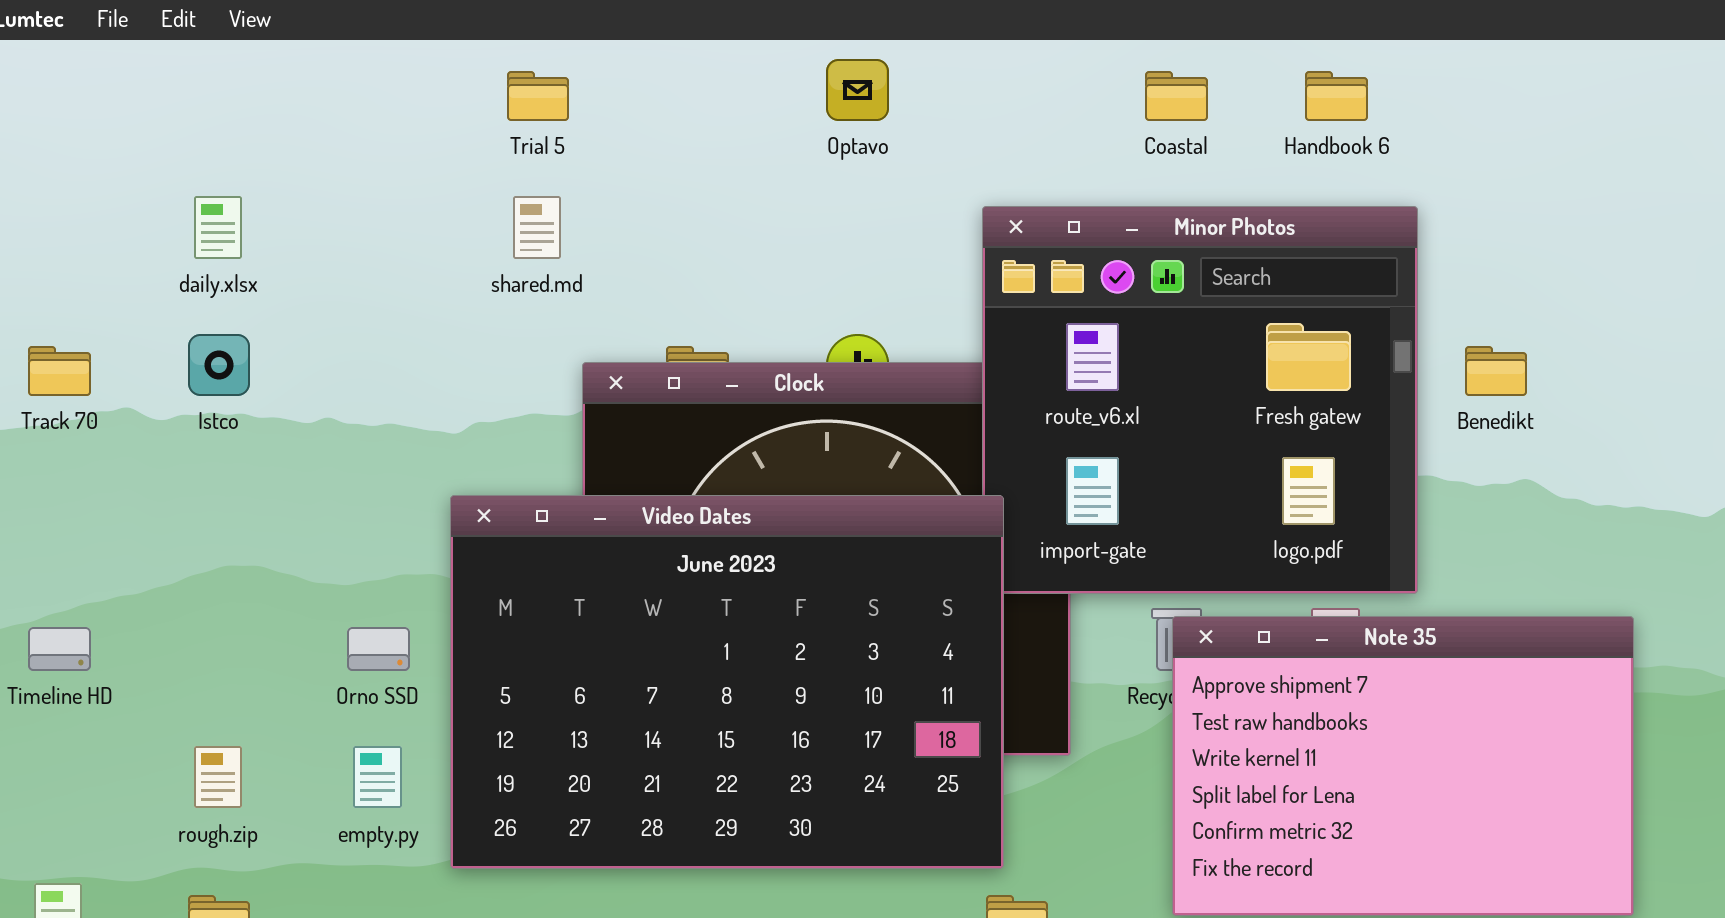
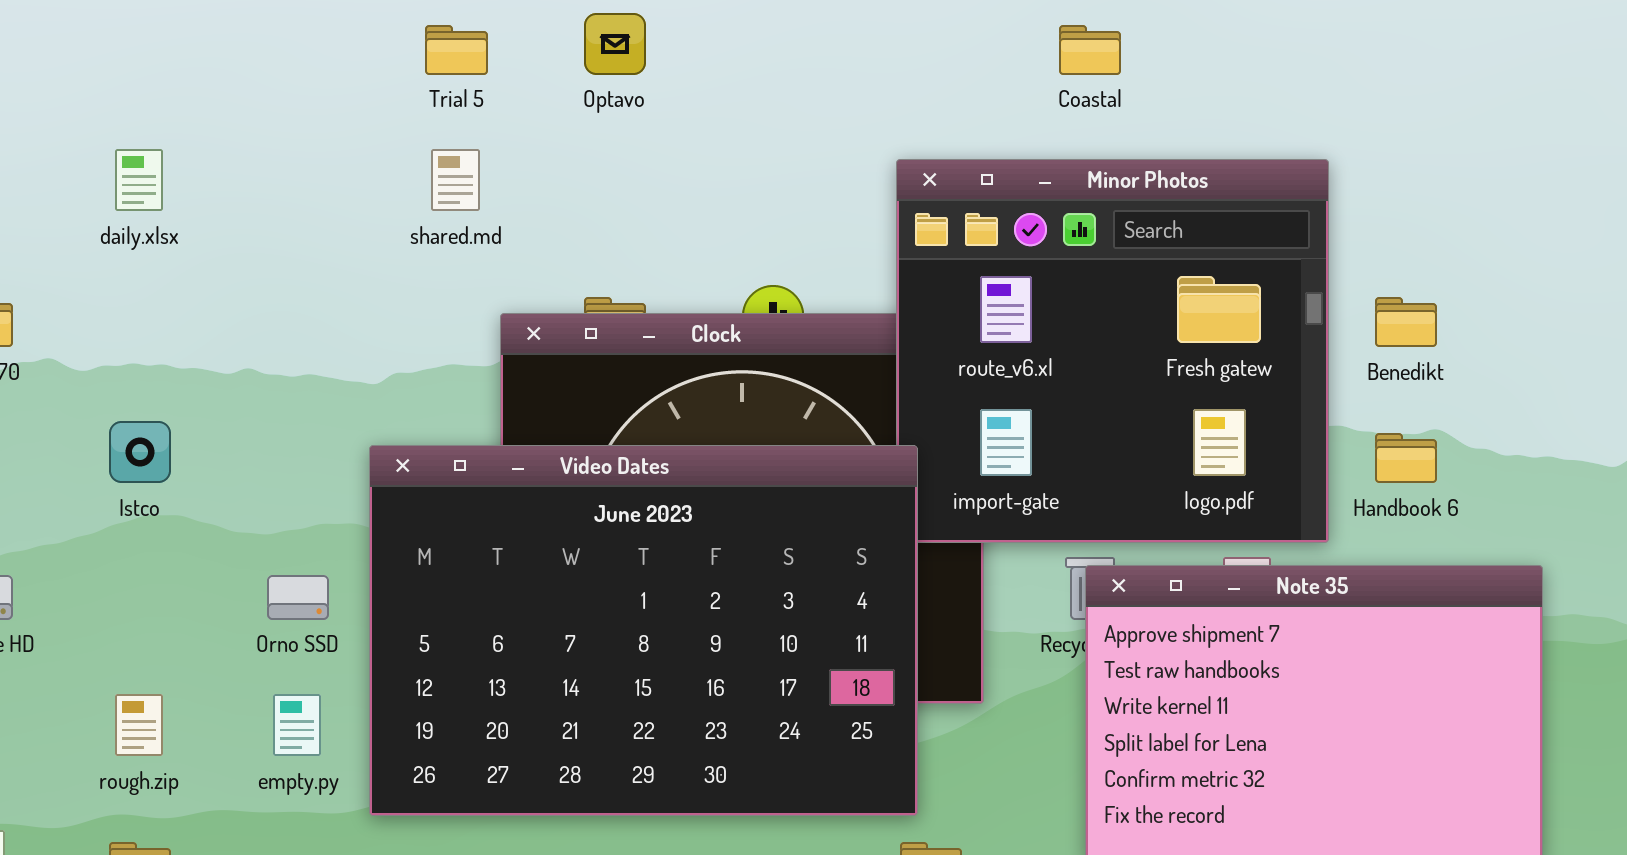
Optavo: [826,59,889,121] -> [584,13,646,75], moved
Handbook 6: [1305,71,1368,121] -> [1375,433,1437,483], moved
Istco: [188,334,250,396] -> [109,421,171,483], moved

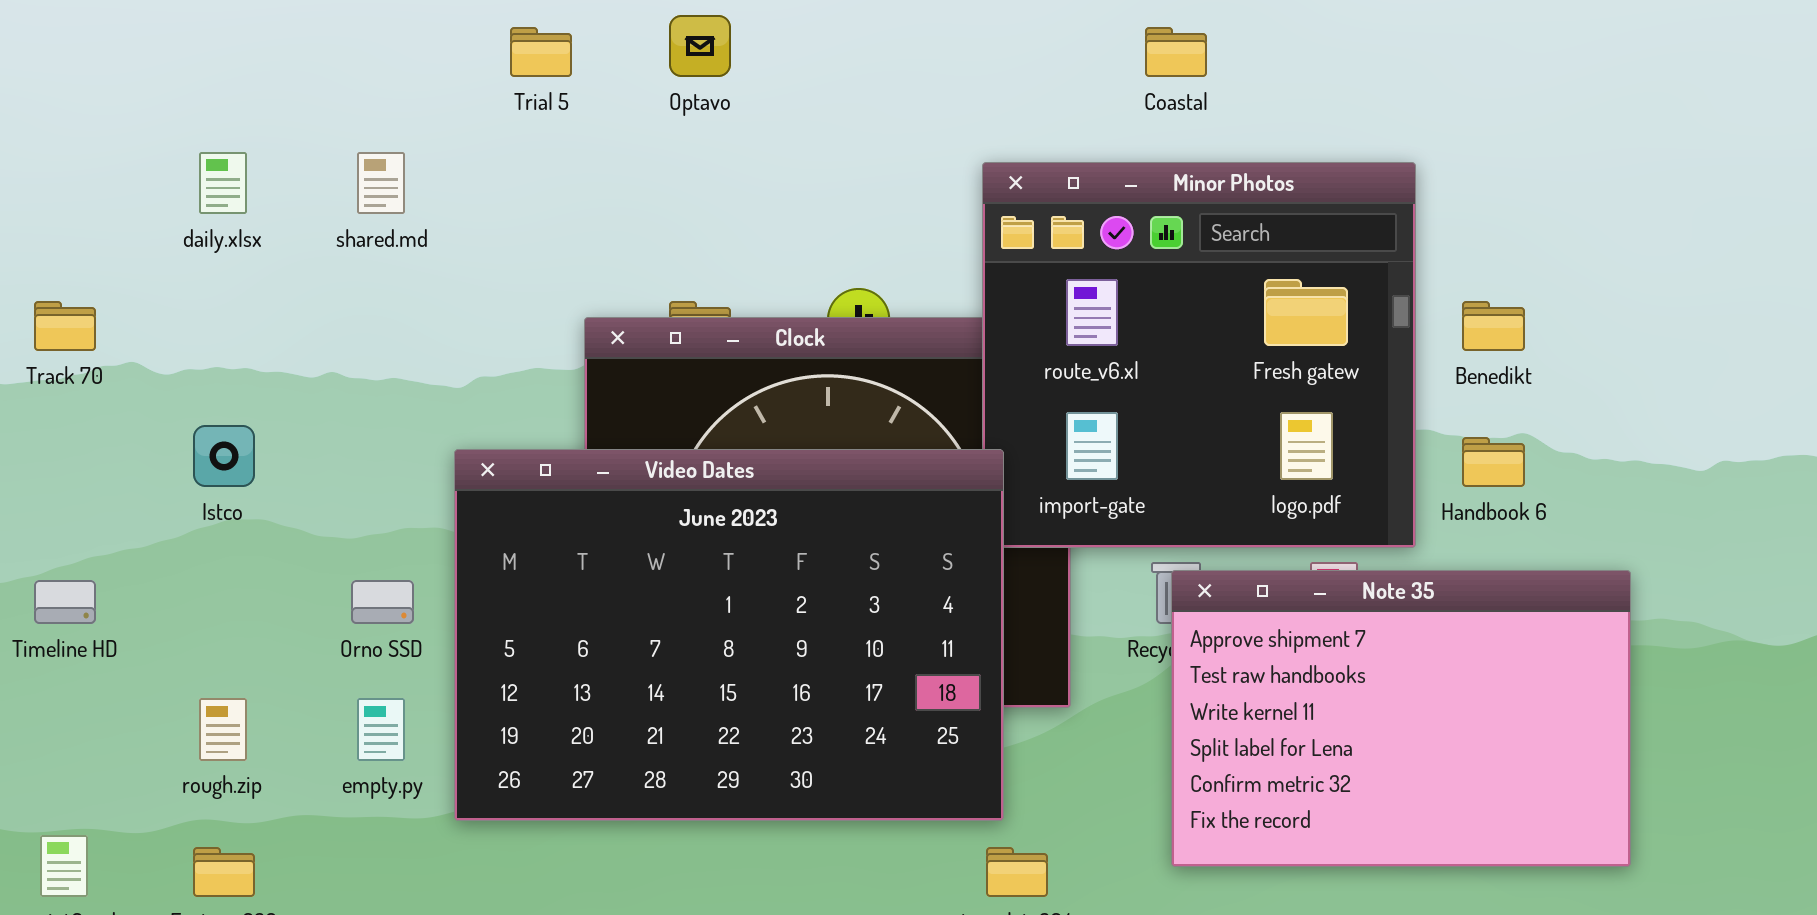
shared.md: [431,149,480,211] -> [357,152,405,214], moved

